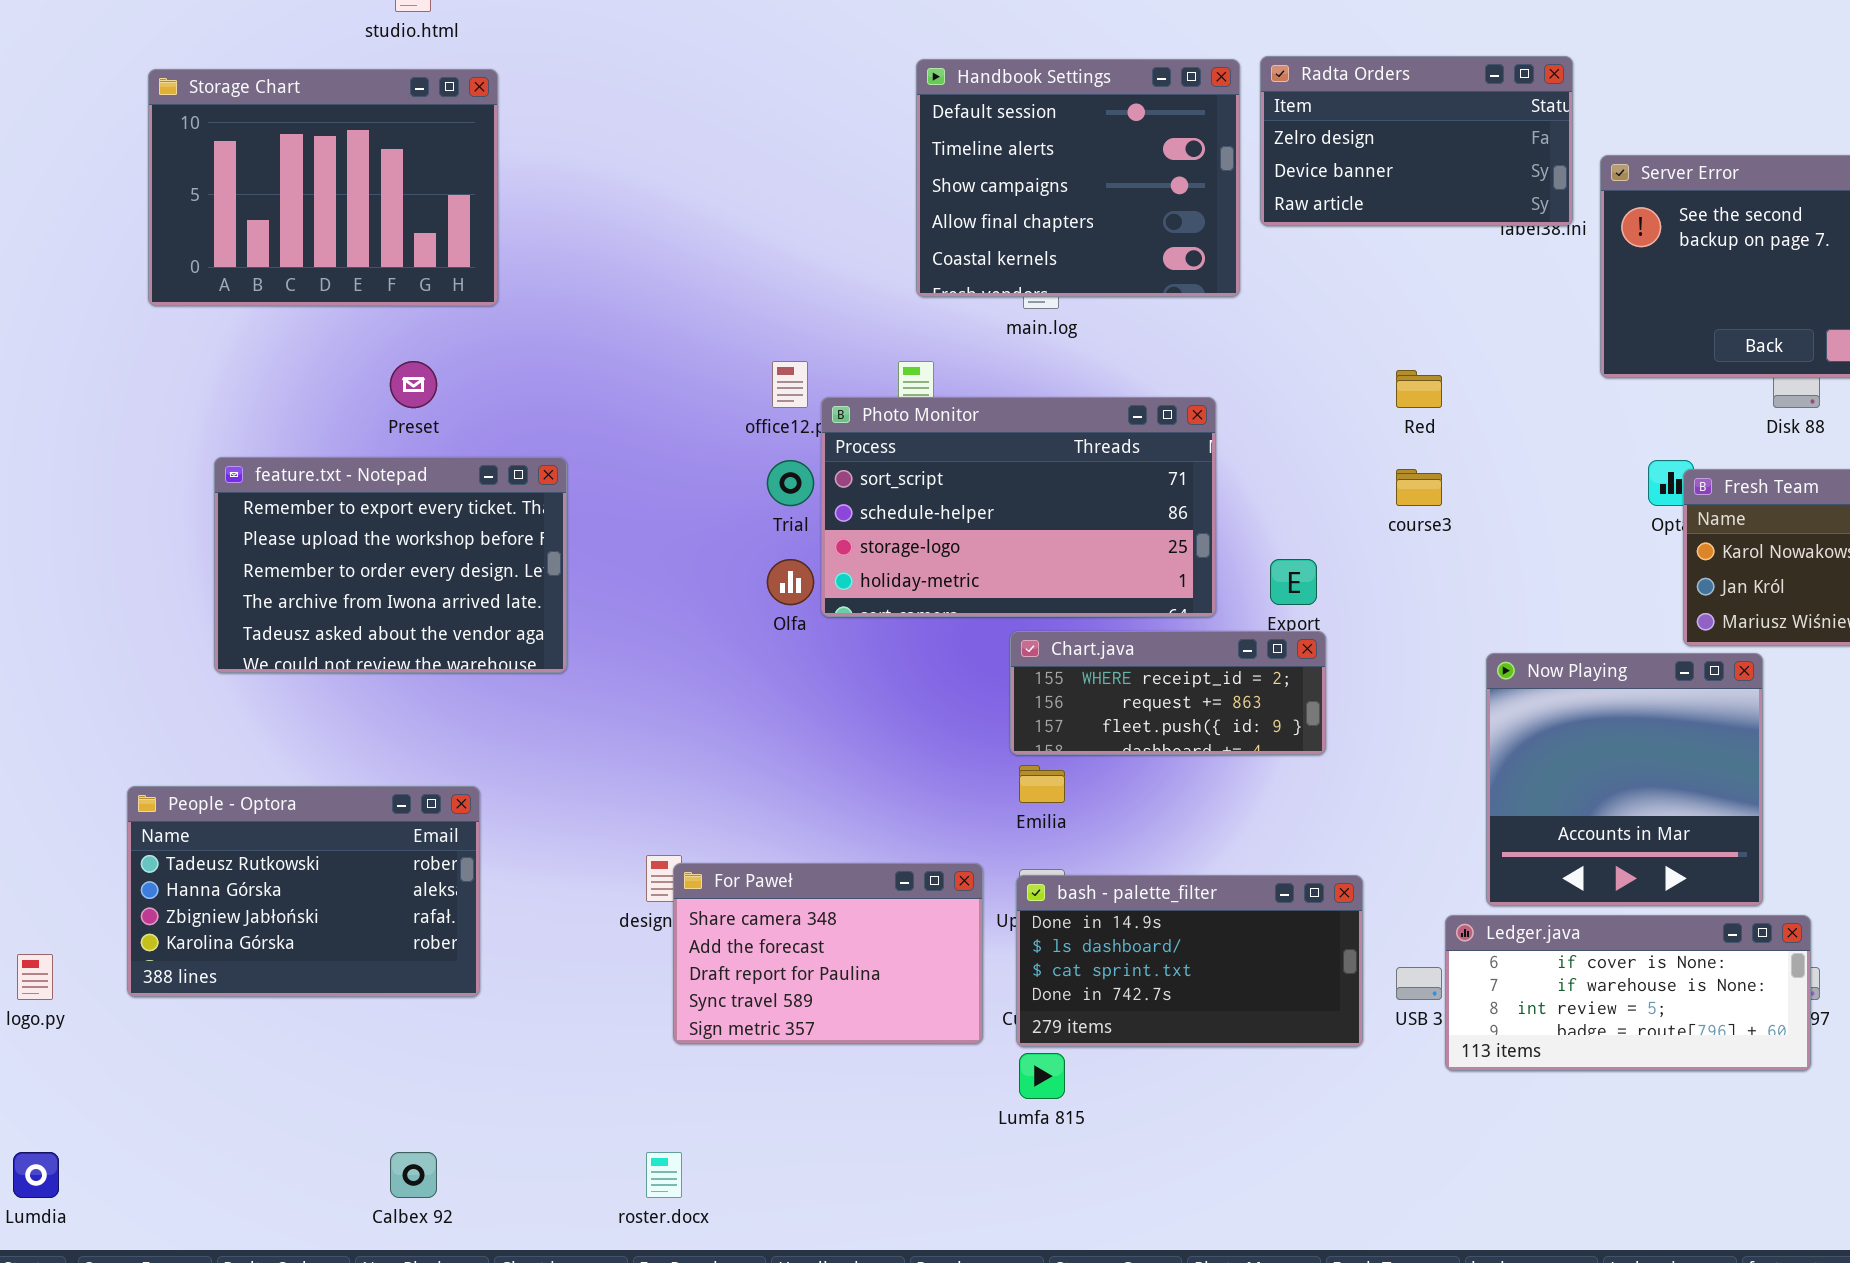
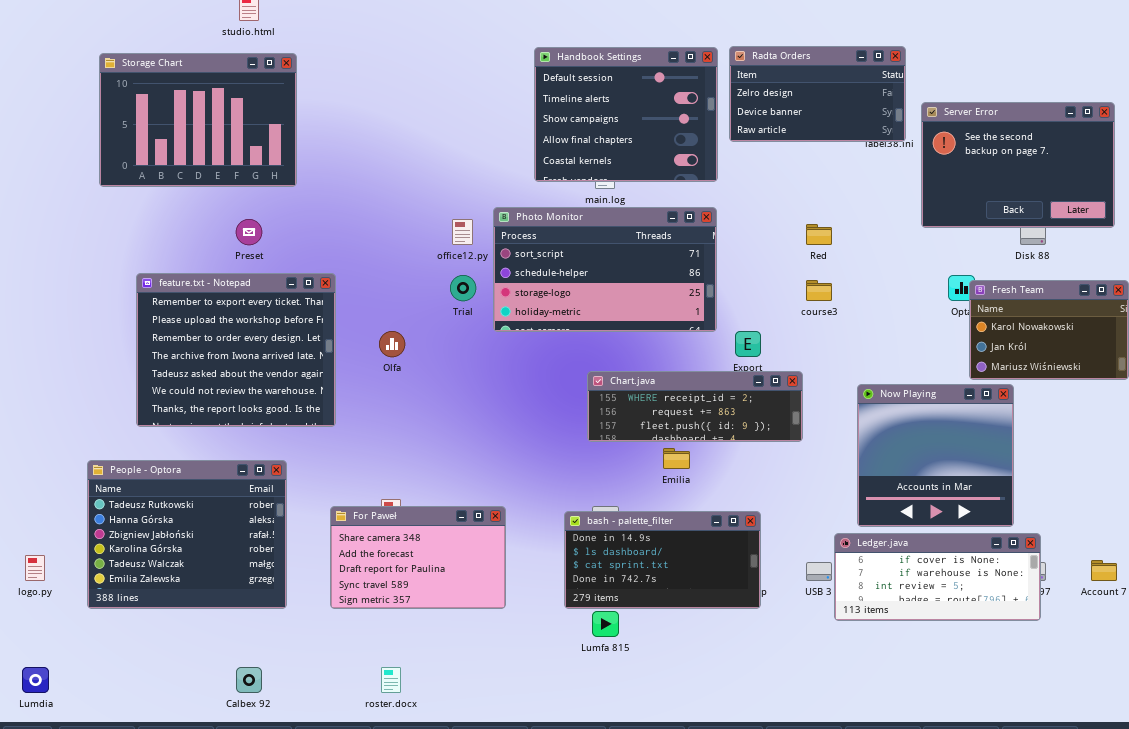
Photo Monitor: [821,397,1216,617] -> [493,207,717,332], moved
feature.txt - Notepad: [214,457,567,673] -> [136,273,336,427], resized
Olfa: [767,559,814,605] -> [379,331,405,357], moved
Chart.java: [1010,631,1326,755] -> [587,371,803,442], resized
Emilia: [1019,765,1065,803] -> [663,448,690,469], moved
People - Optora: [127,786,480,997] -> [87,460,287,609], resized
For Paweł: [673,863,983,1044] -> [330,506,506,609], moved
bash - palette_filter: [1016,875,1363,1047] -> [564,511,761,609], moved

